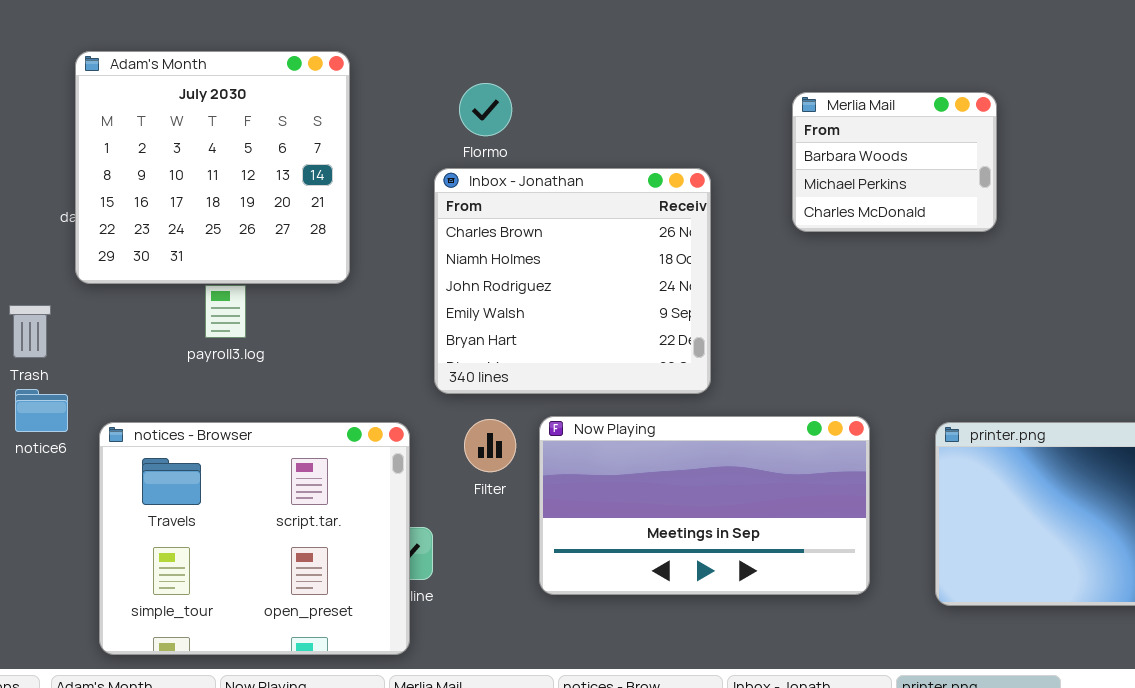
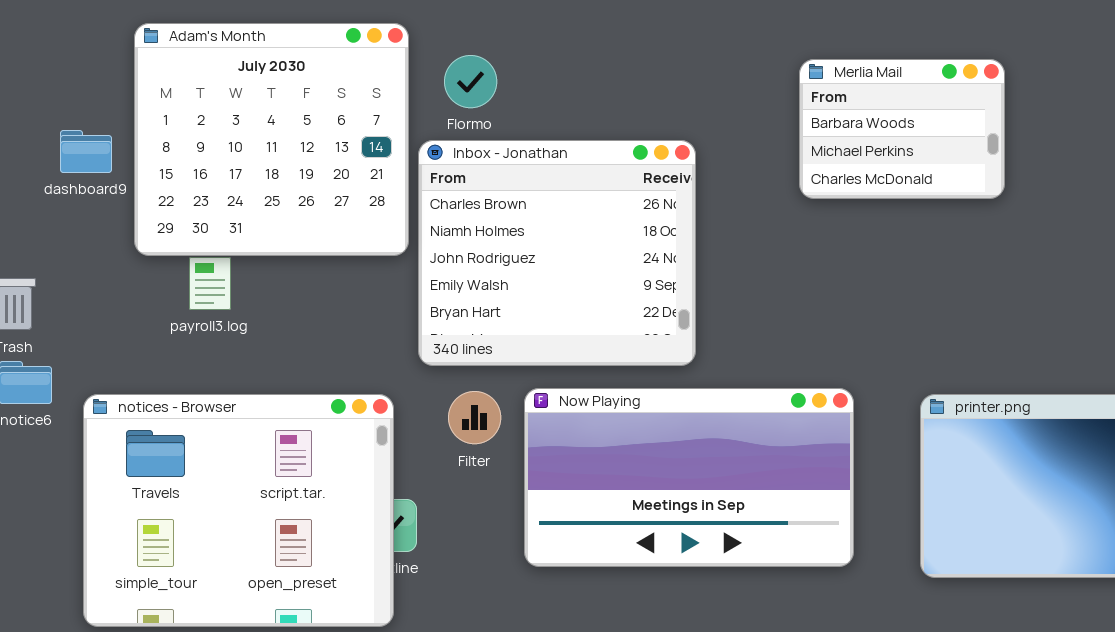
Adam's Month: [75,51,350,284] -> [134,23,409,256], moved
Merlia Mail: [792,92,997,232] -> [799,59,1005,199], moved

